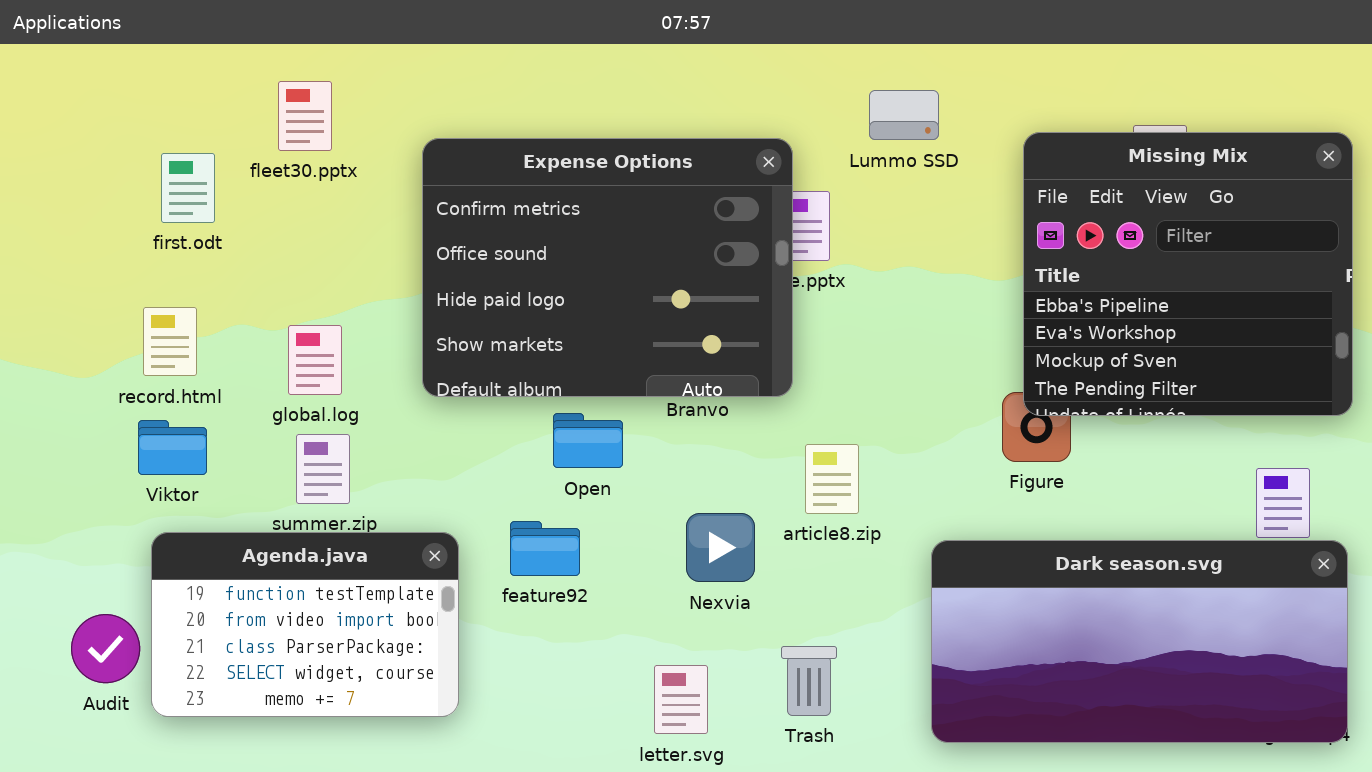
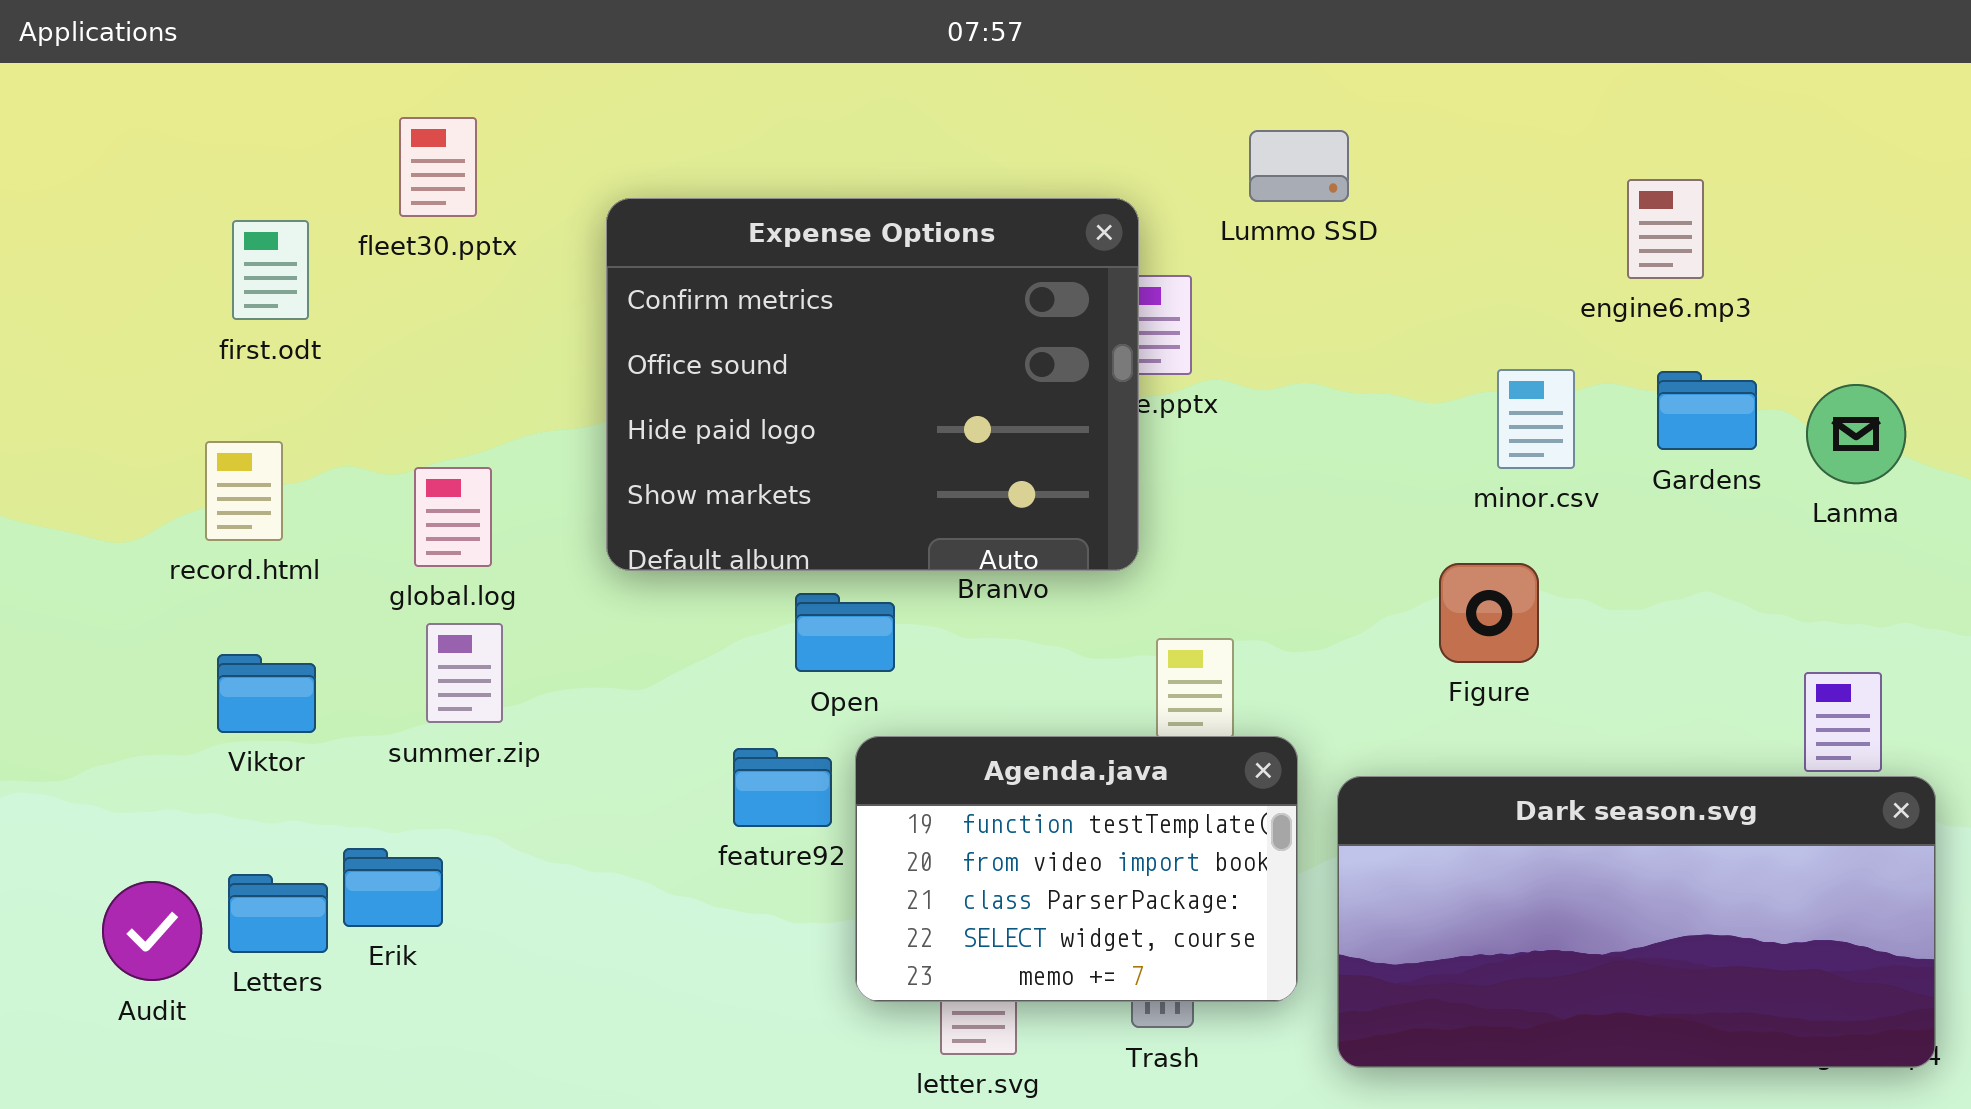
Missing Mix: [1023,132,1353,416] -> none, closed
Viktor: [138,420,207,475] -> [217,654,316,733], moved
Agenda.java: [151,532,459,717] -> [855,736,1298,1002], moved

